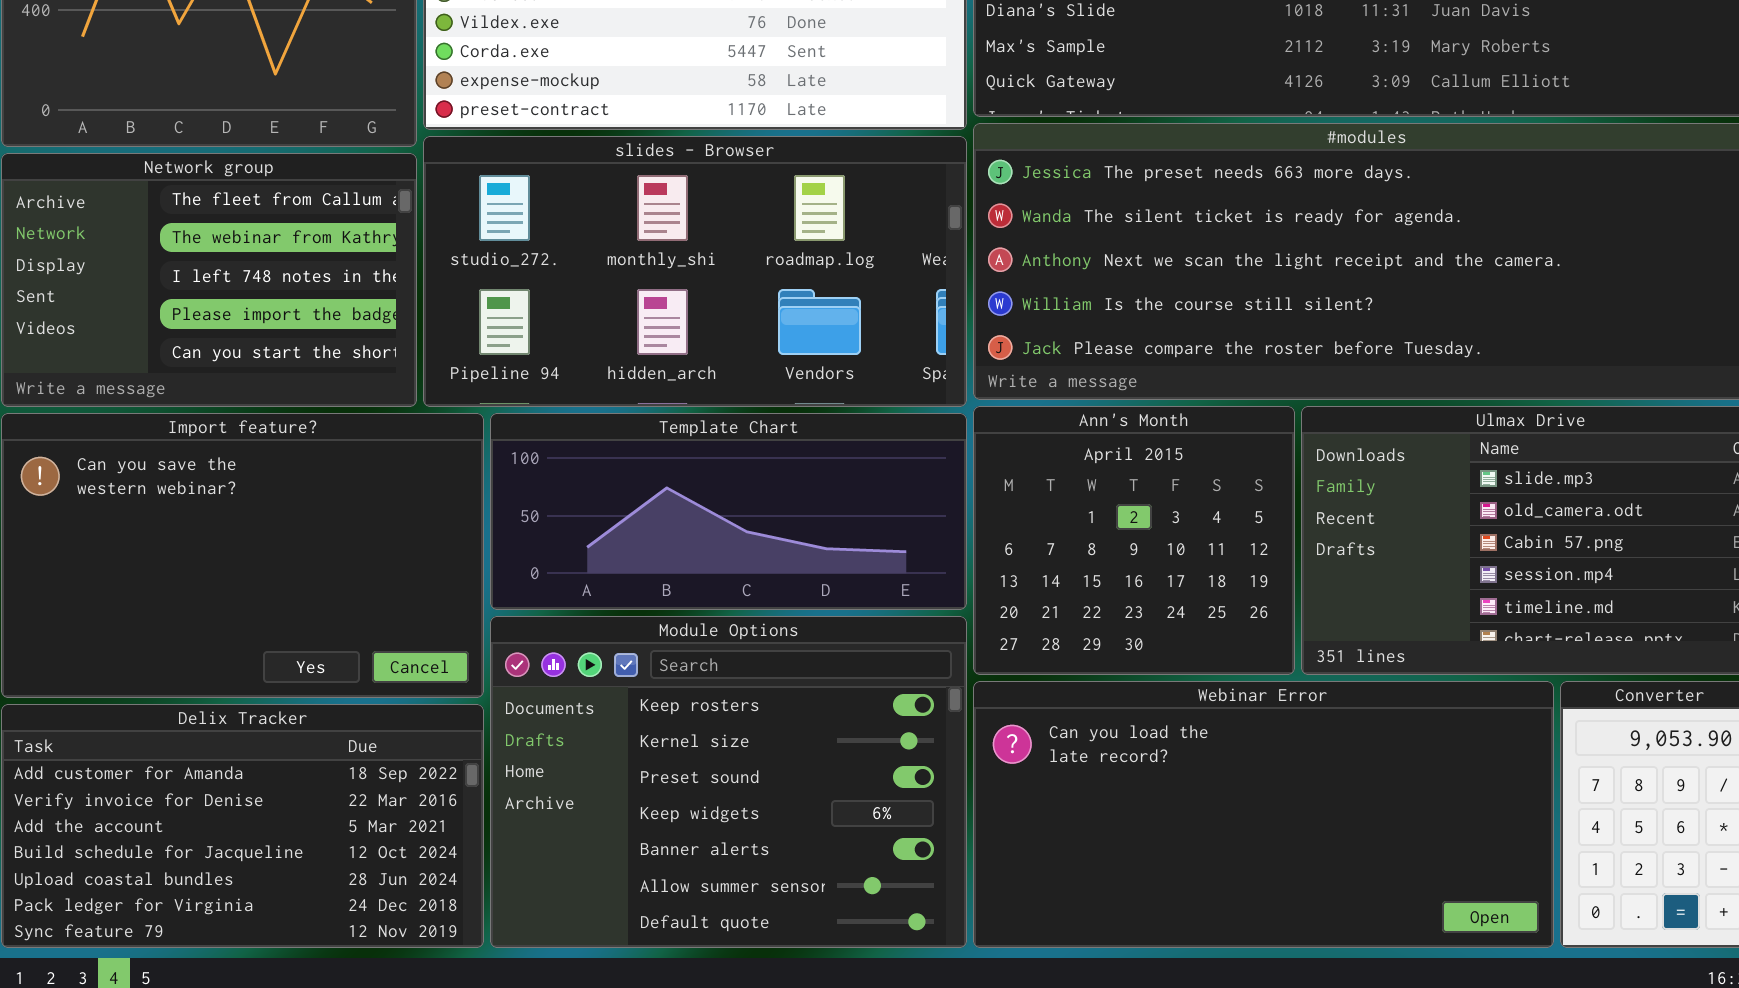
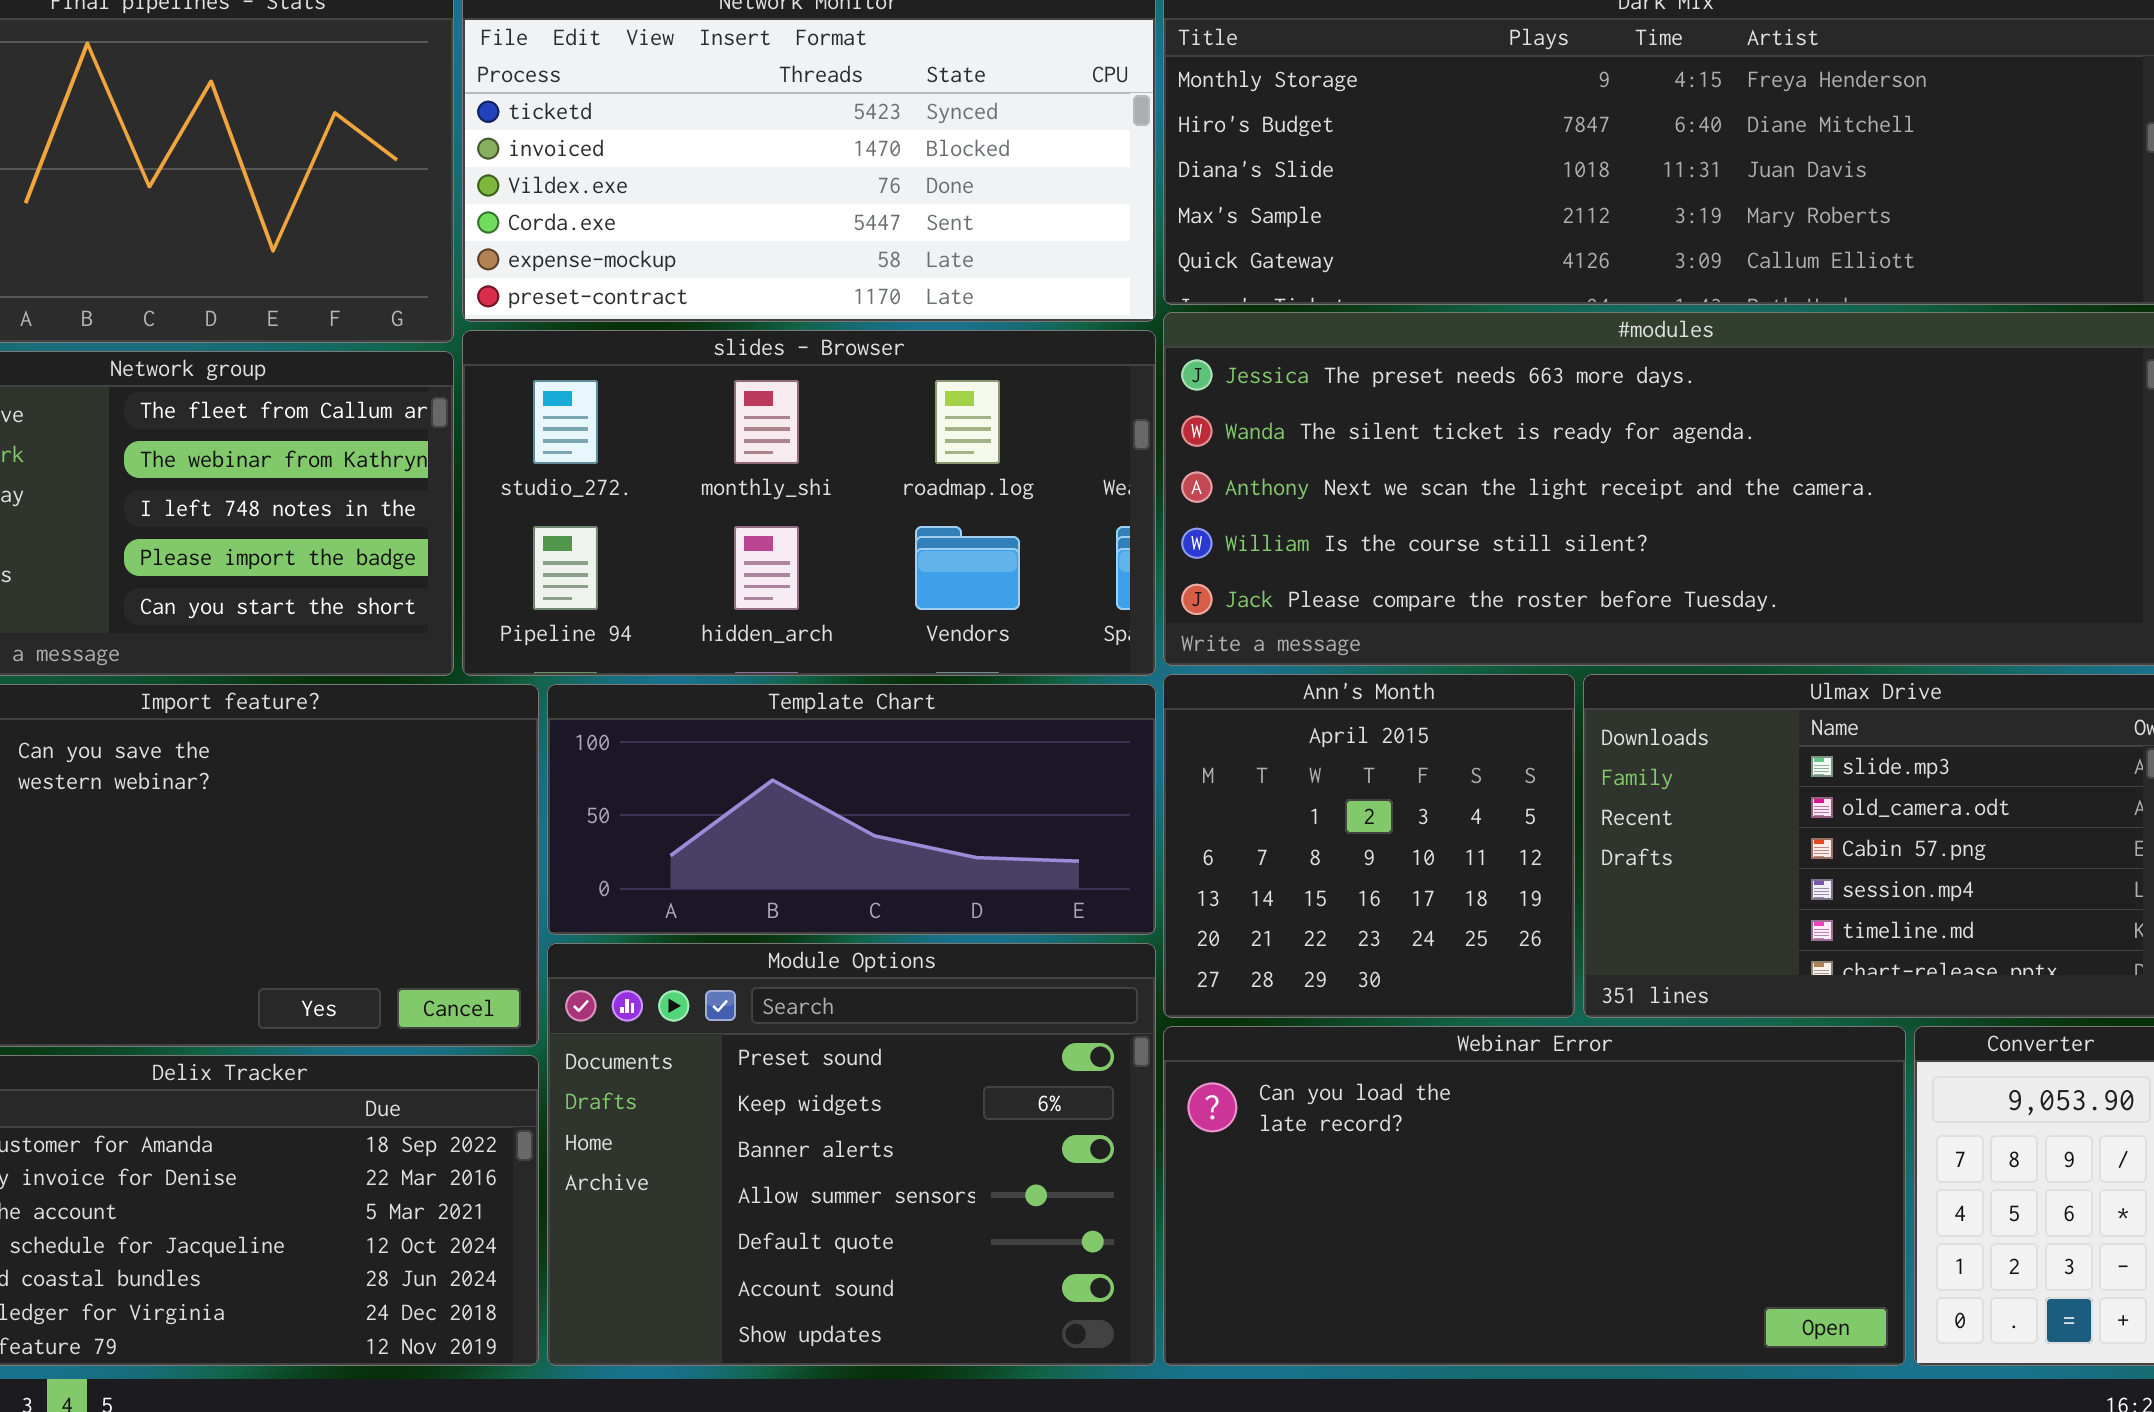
Module Options: [490,616,967,948] -> [547,943,1156,1366], scrolled down 2 rows

